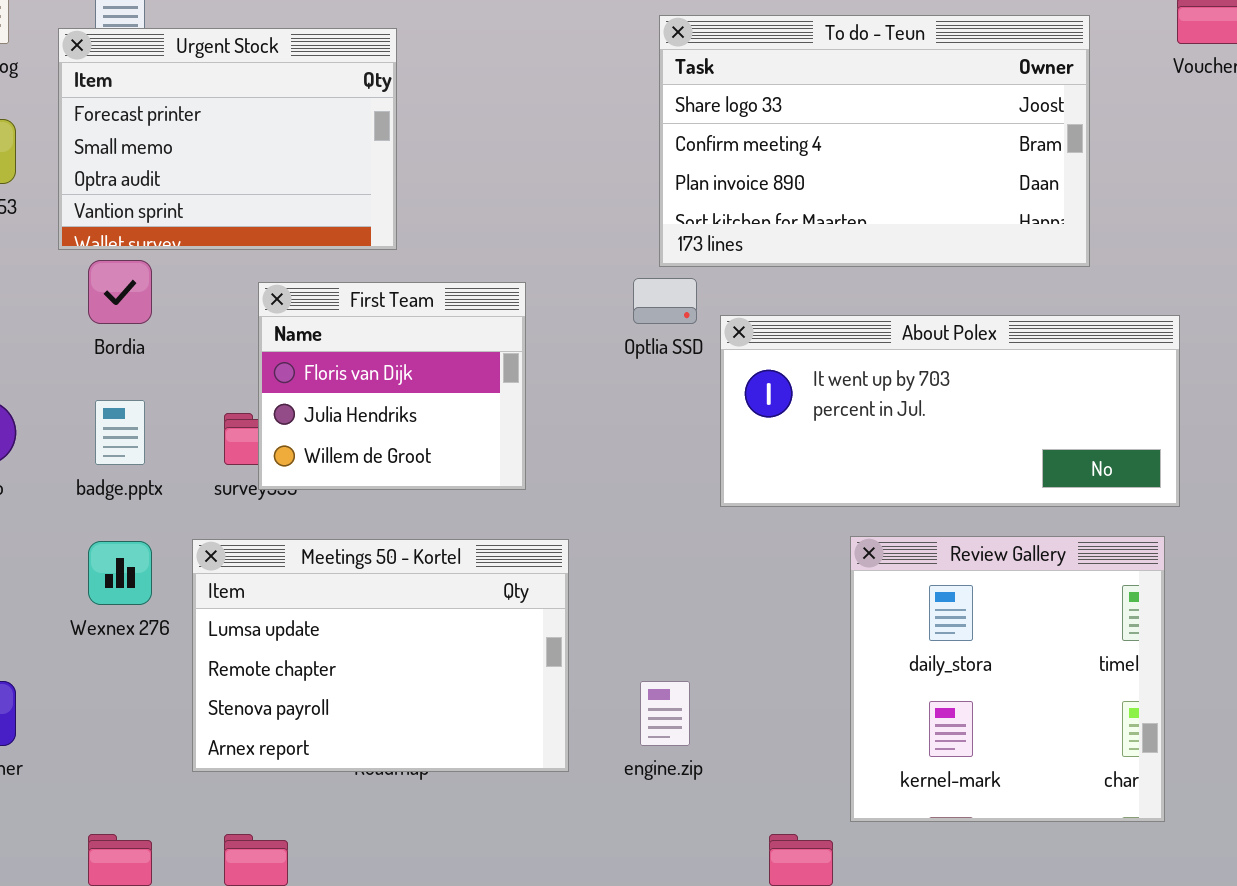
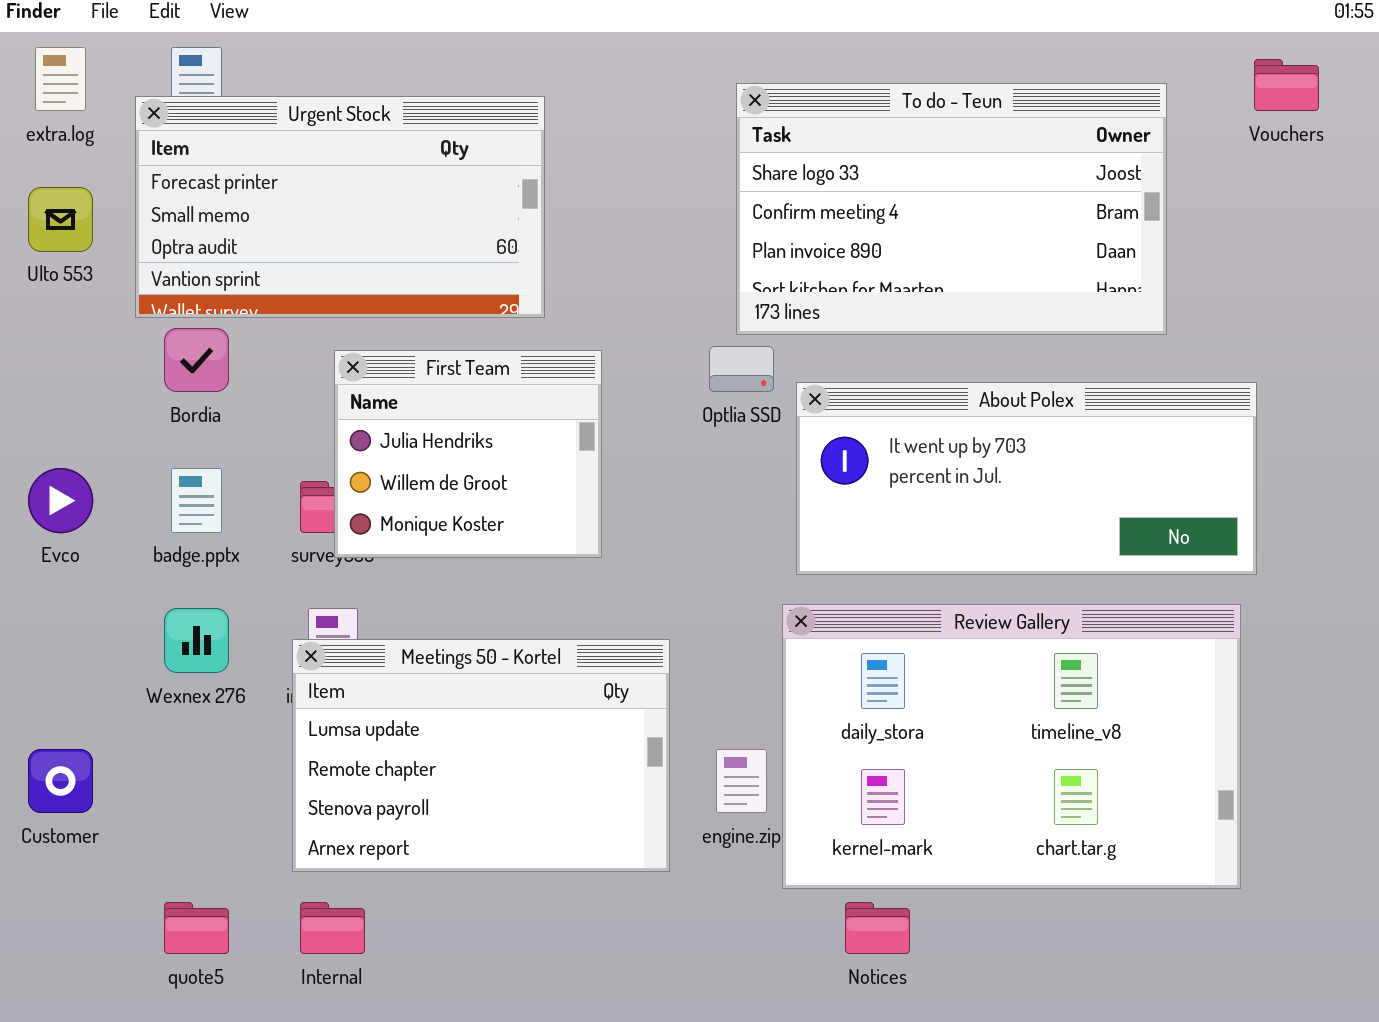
Urgent Stock: [58,28,397,250] -> [135,96,545,318], resized
First Team: [258,282,526,490] -> [334,350,602,558], scrolled down 1 row
Review Gallery: [850,536,1165,822] -> [782,604,1241,889], resized
Meetings 50 - Kortel: [192,539,569,772] -> [292,639,670,872], moved

